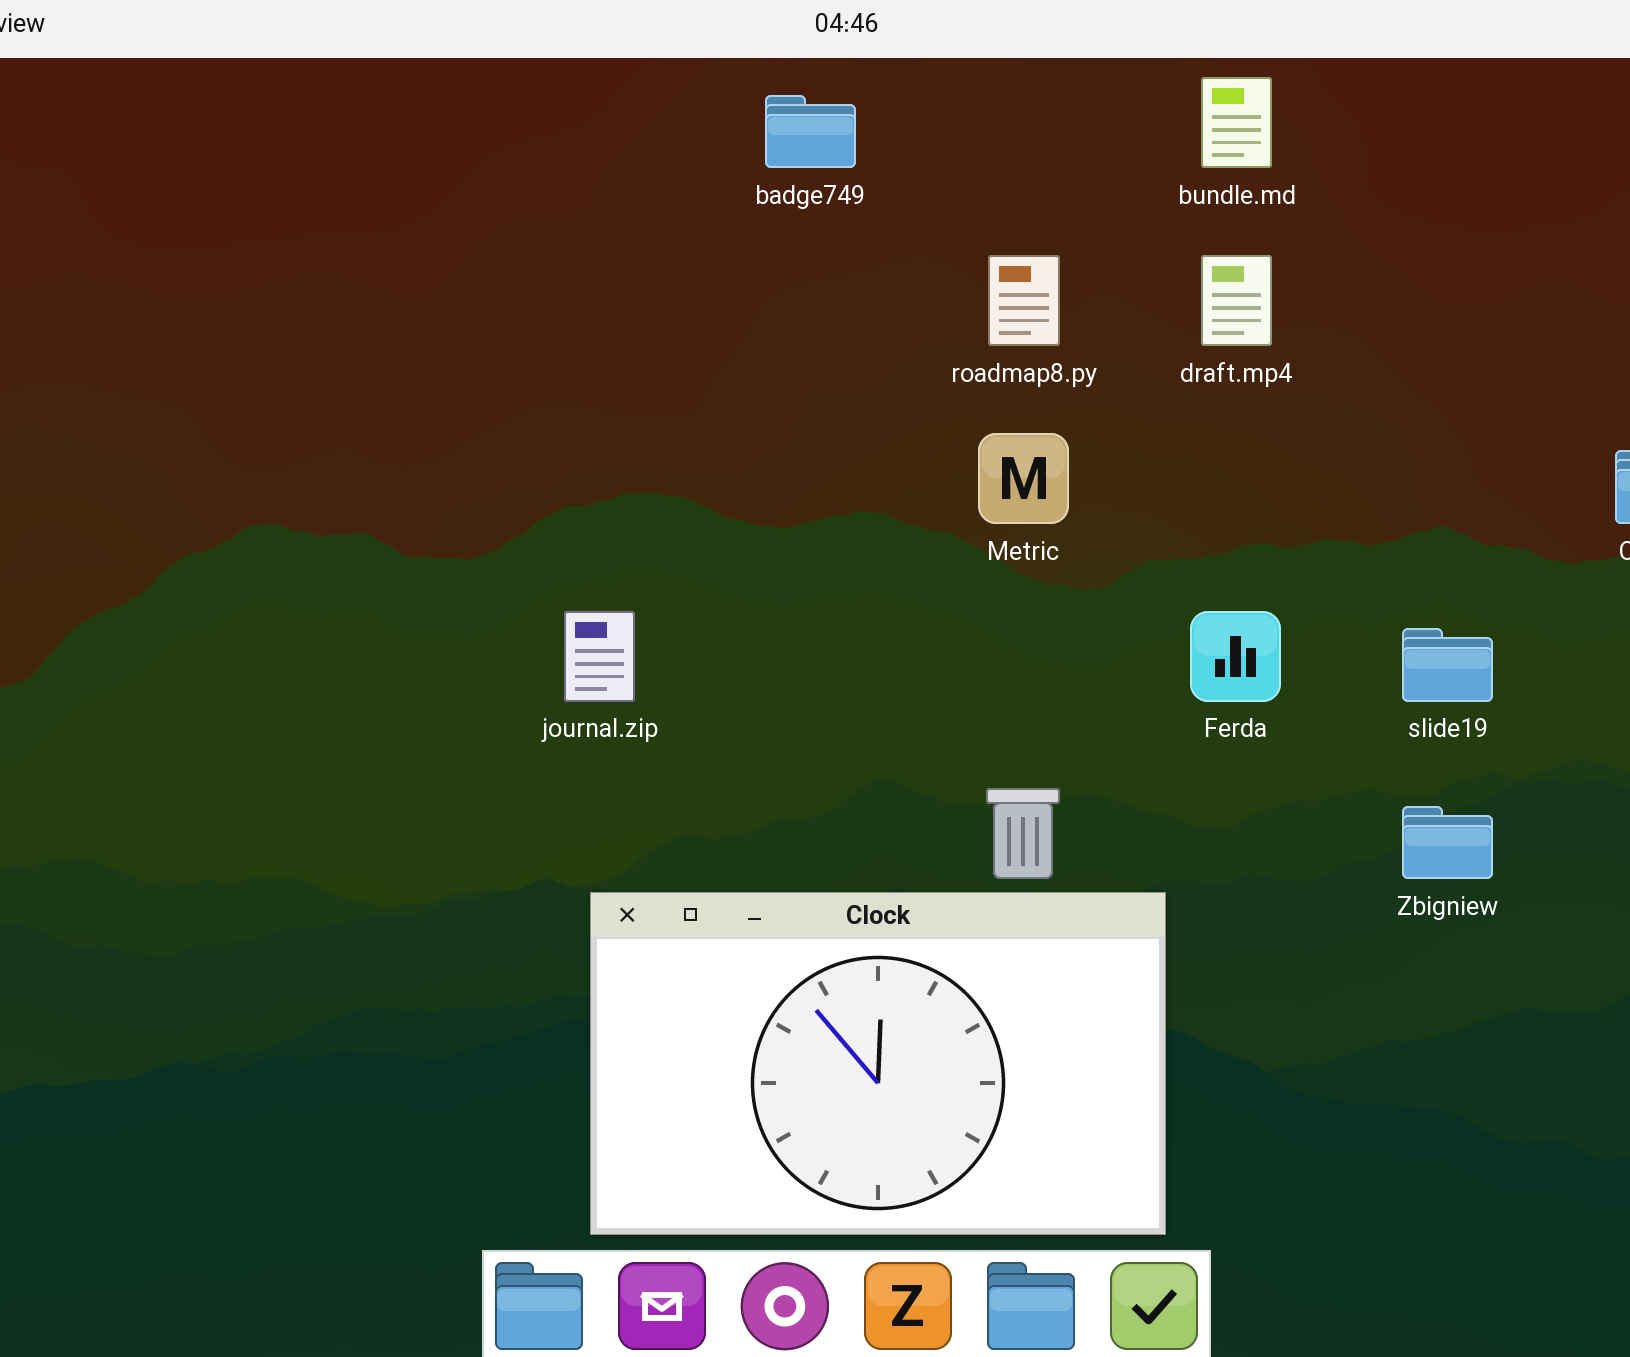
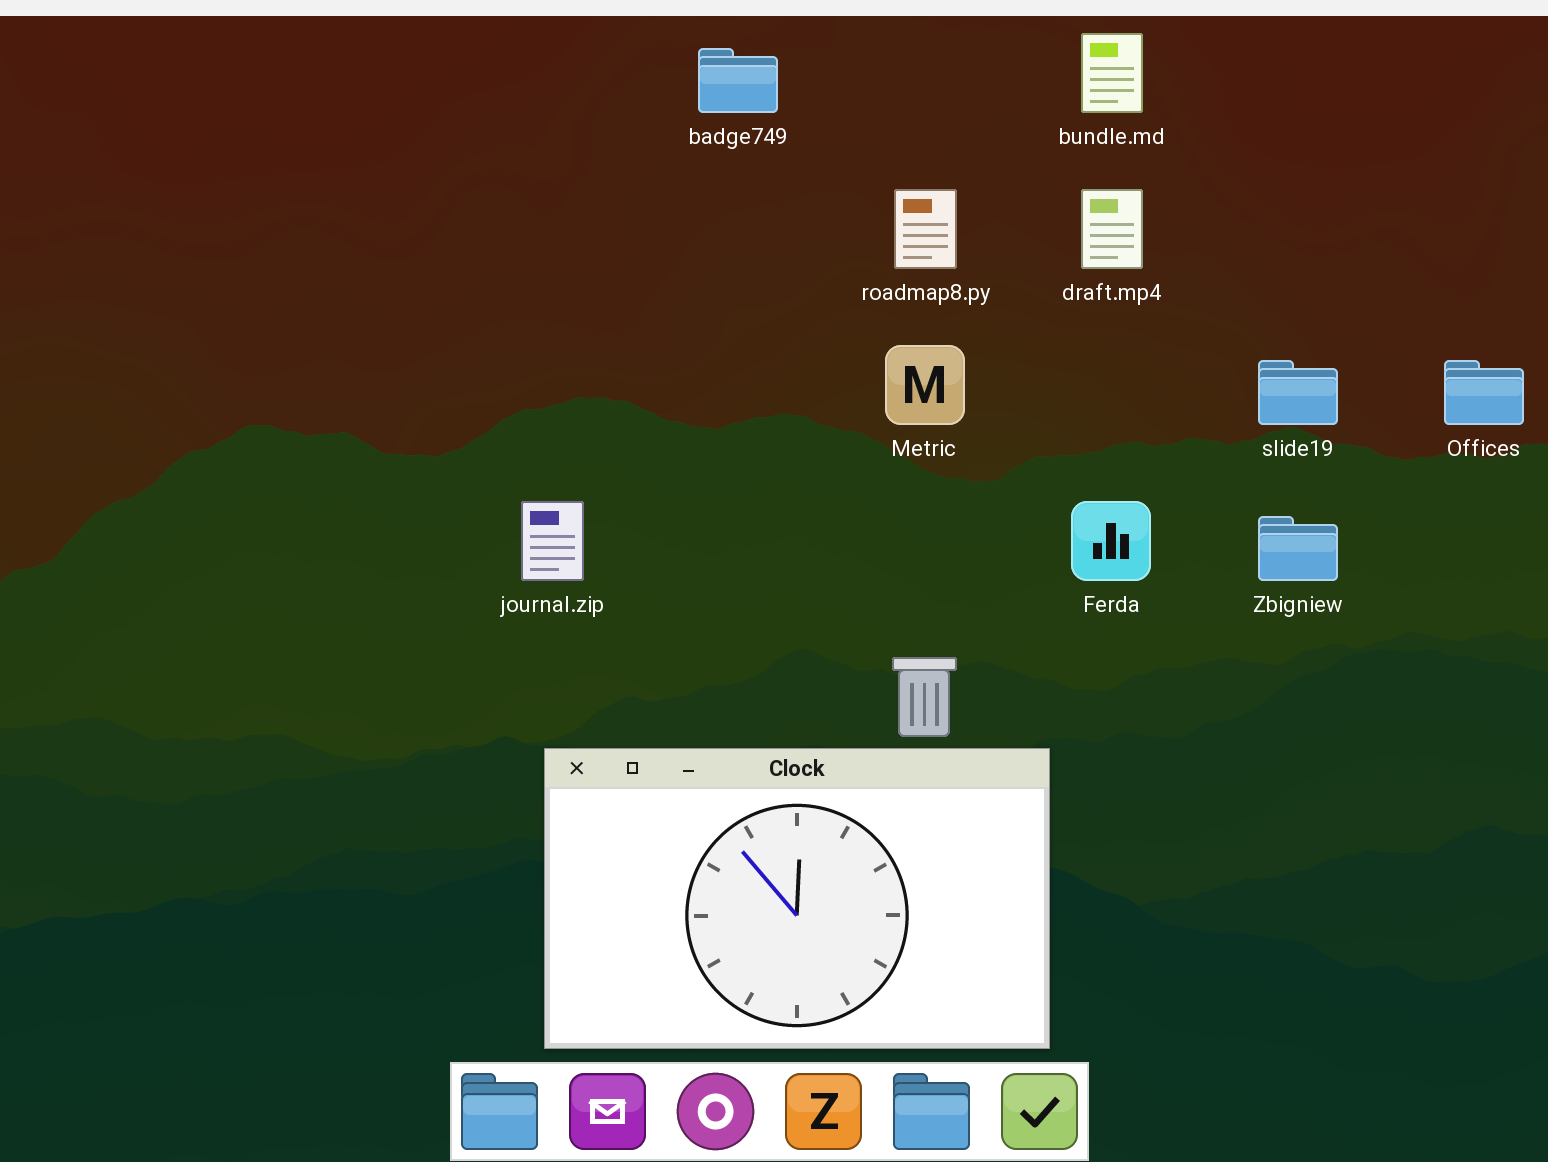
slide19: [1402,628,1493,702] -> [1258,360,1338,425], moved
Zbigniew: [1402,806,1493,879] -> [1258,516,1338,581], moved

